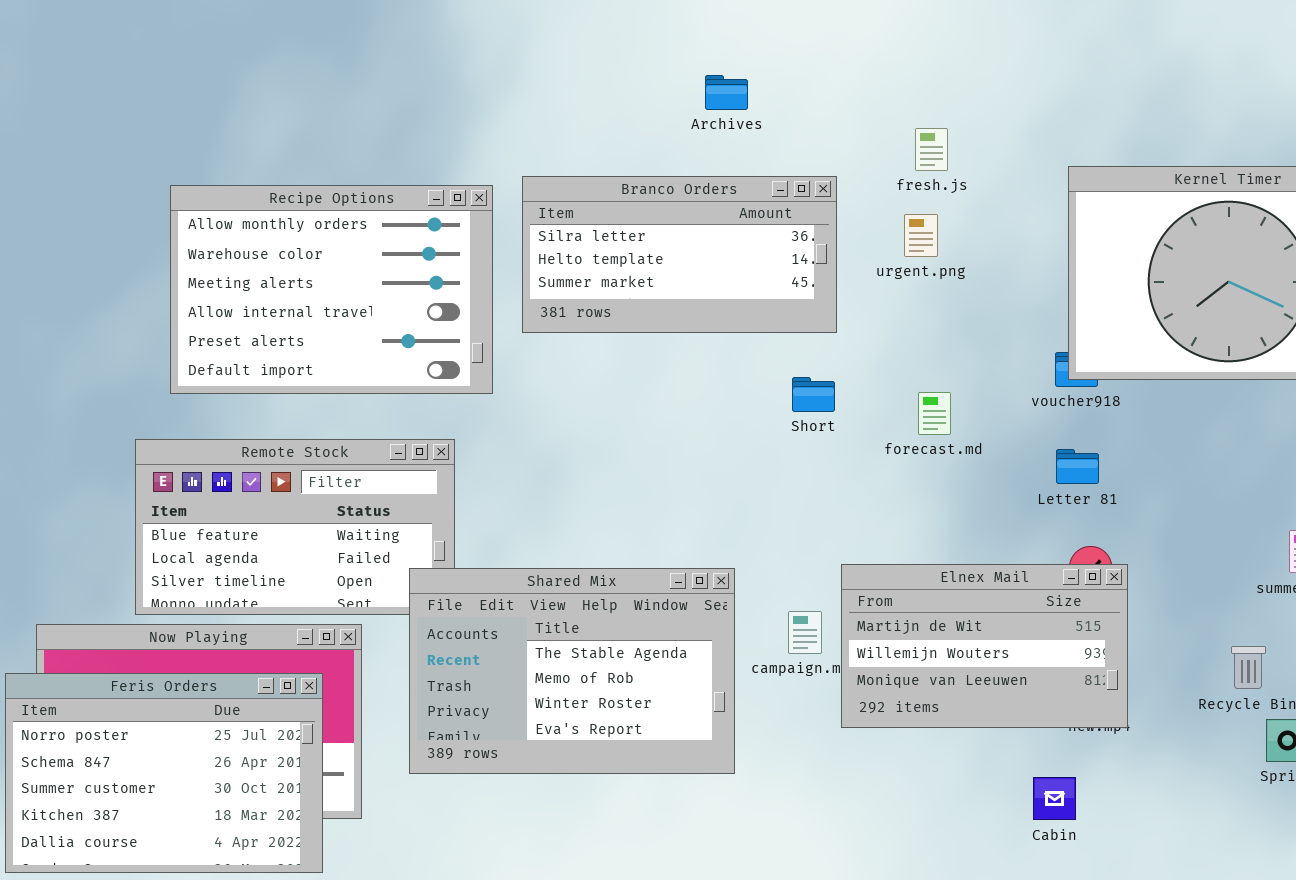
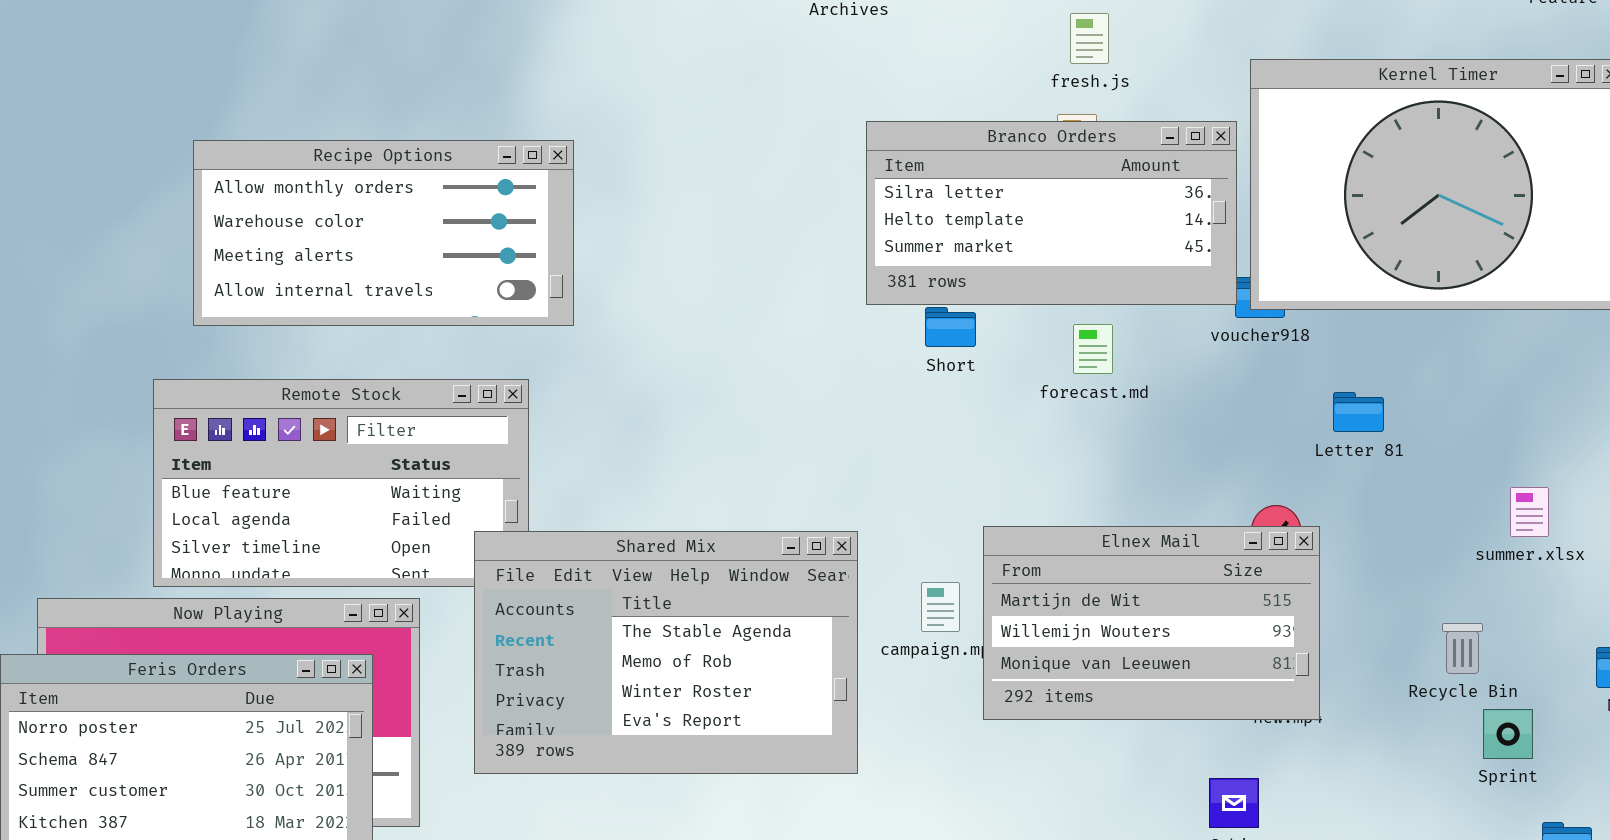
Branco Orders: [522,176,837,333] -> [866,121,1237,305], moved
Recipe Options: [170,185,493,394] -> [193,140,574,326], resized
Letter 81: [1056,449,1099,484] -> [1333,392,1384,432], moved

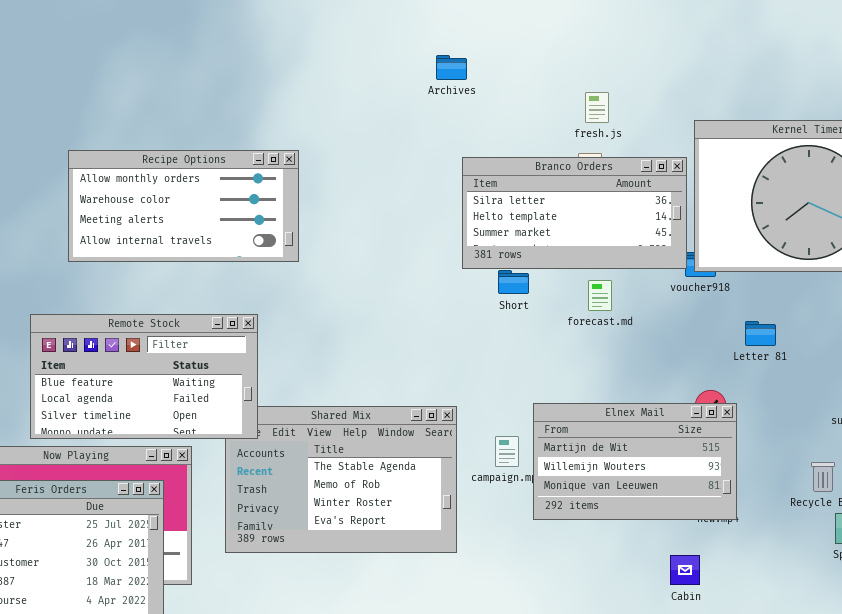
Recipe Options: [193,140,574,326] -> [68,150,299,262], moved
Remote Stock: [153,379,529,587] -> [30,314,258,439], raised

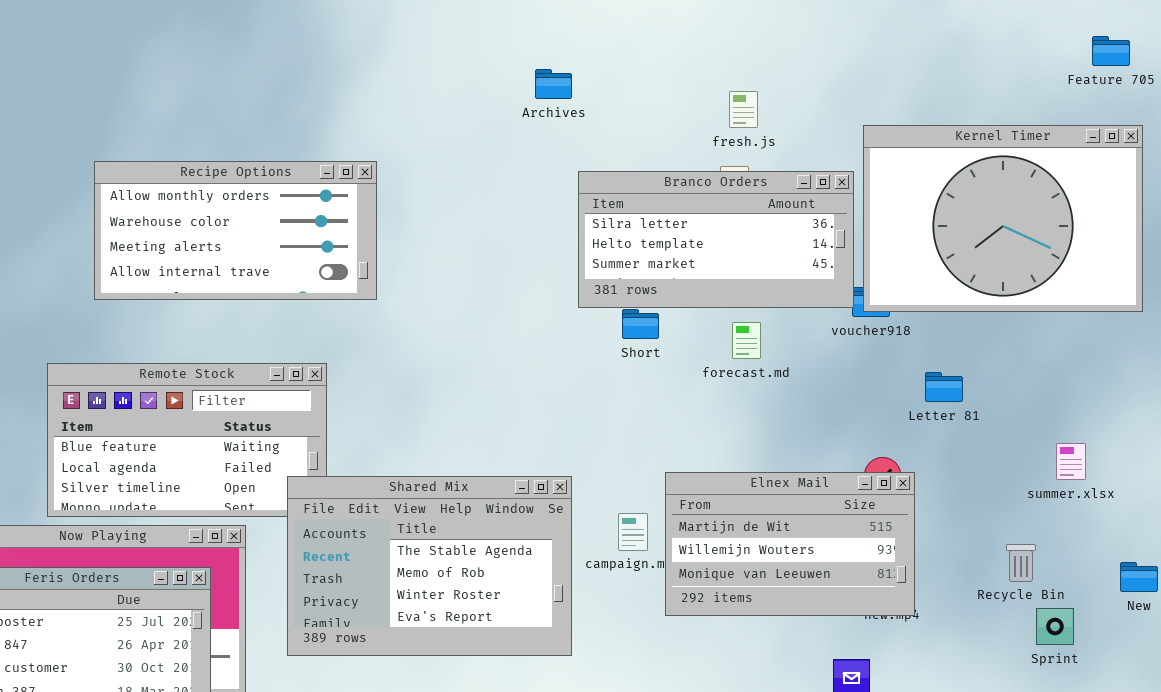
Archives: [436,55,467,80] -> [535,69,572,99], moved
Shared Mix: [225,406,457,553] -> [287,476,572,656], raised

